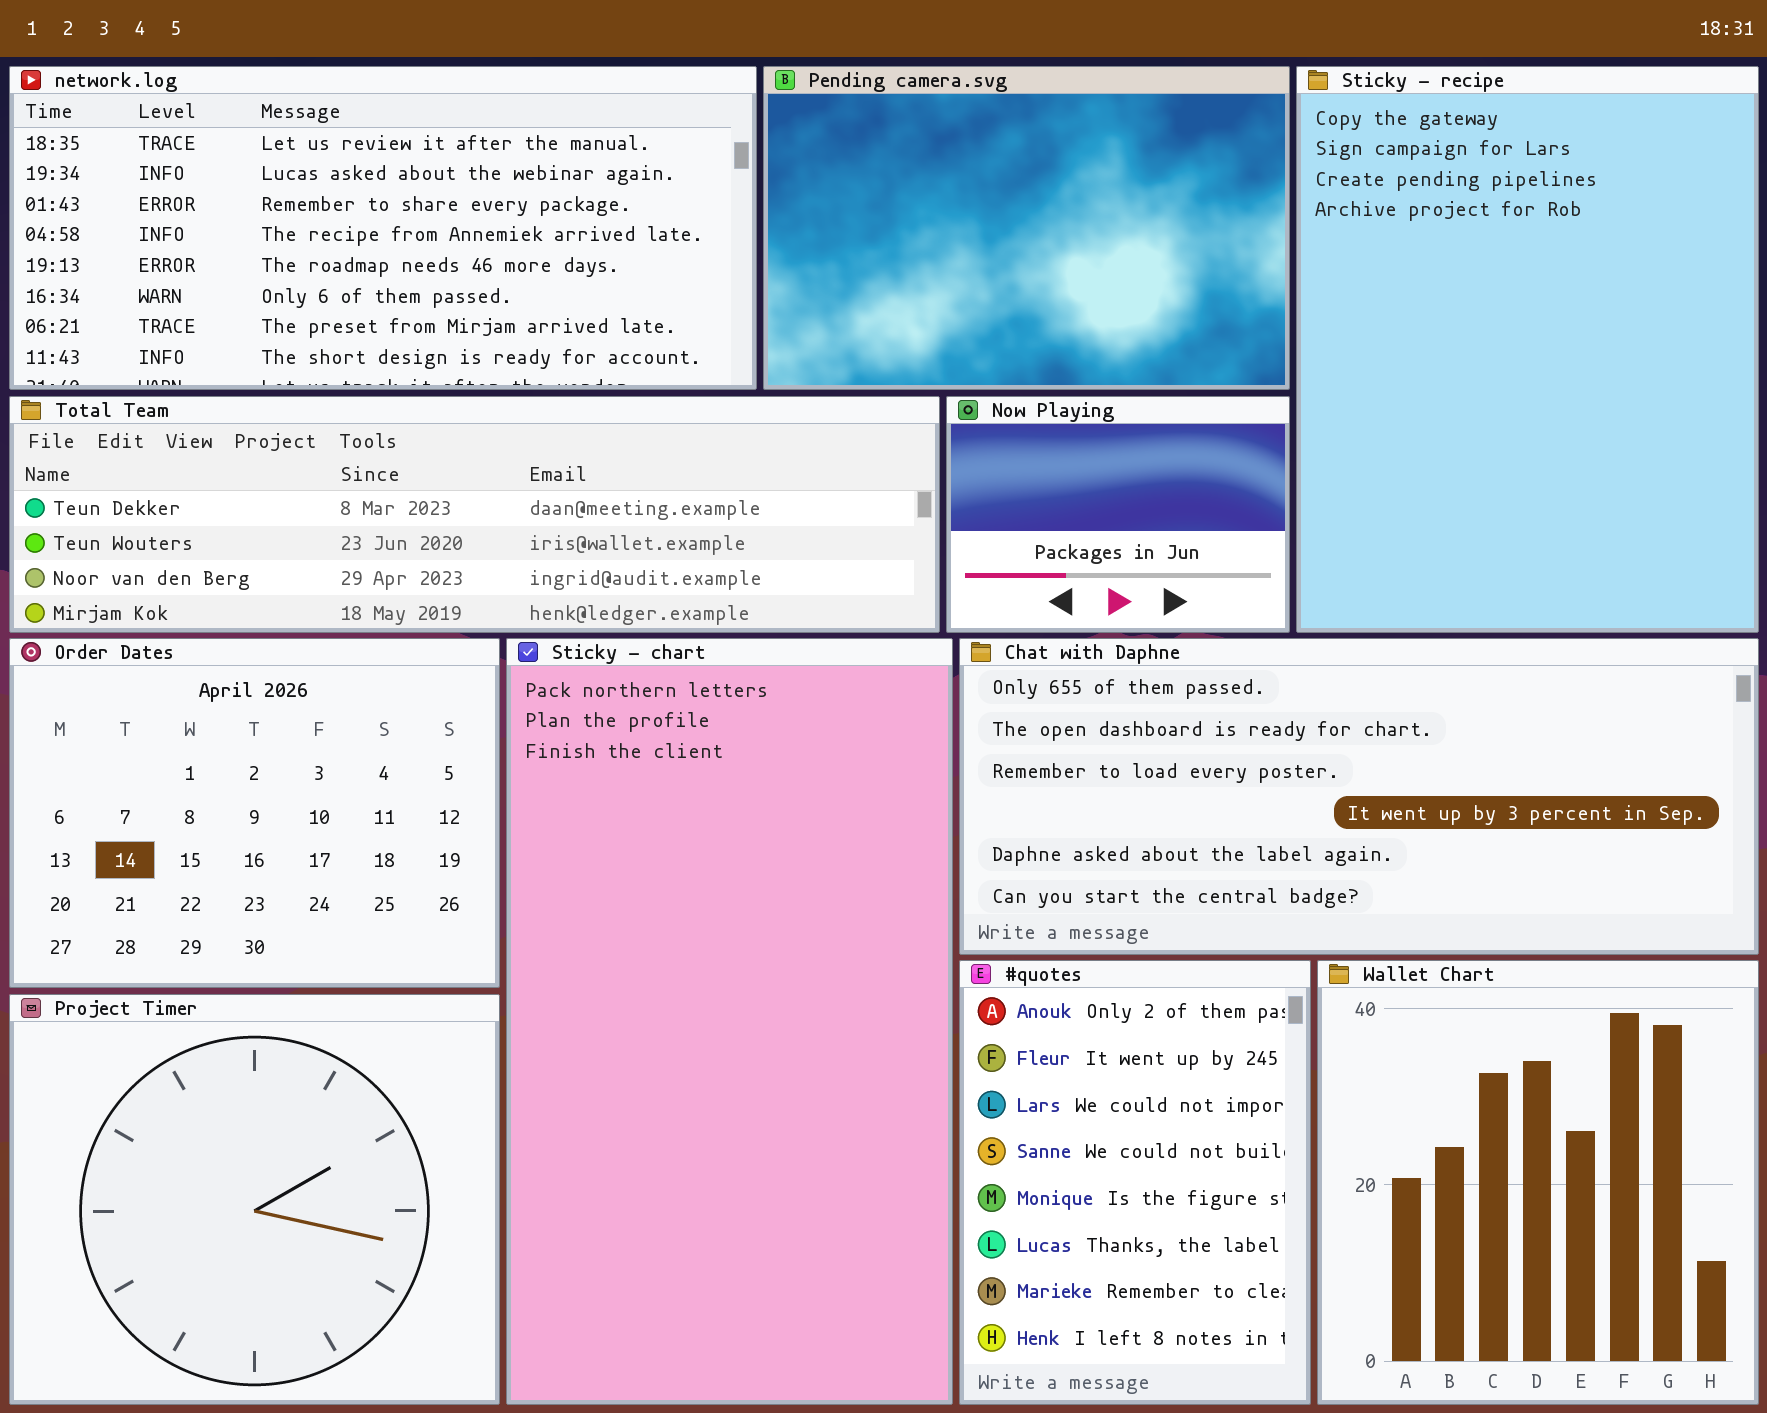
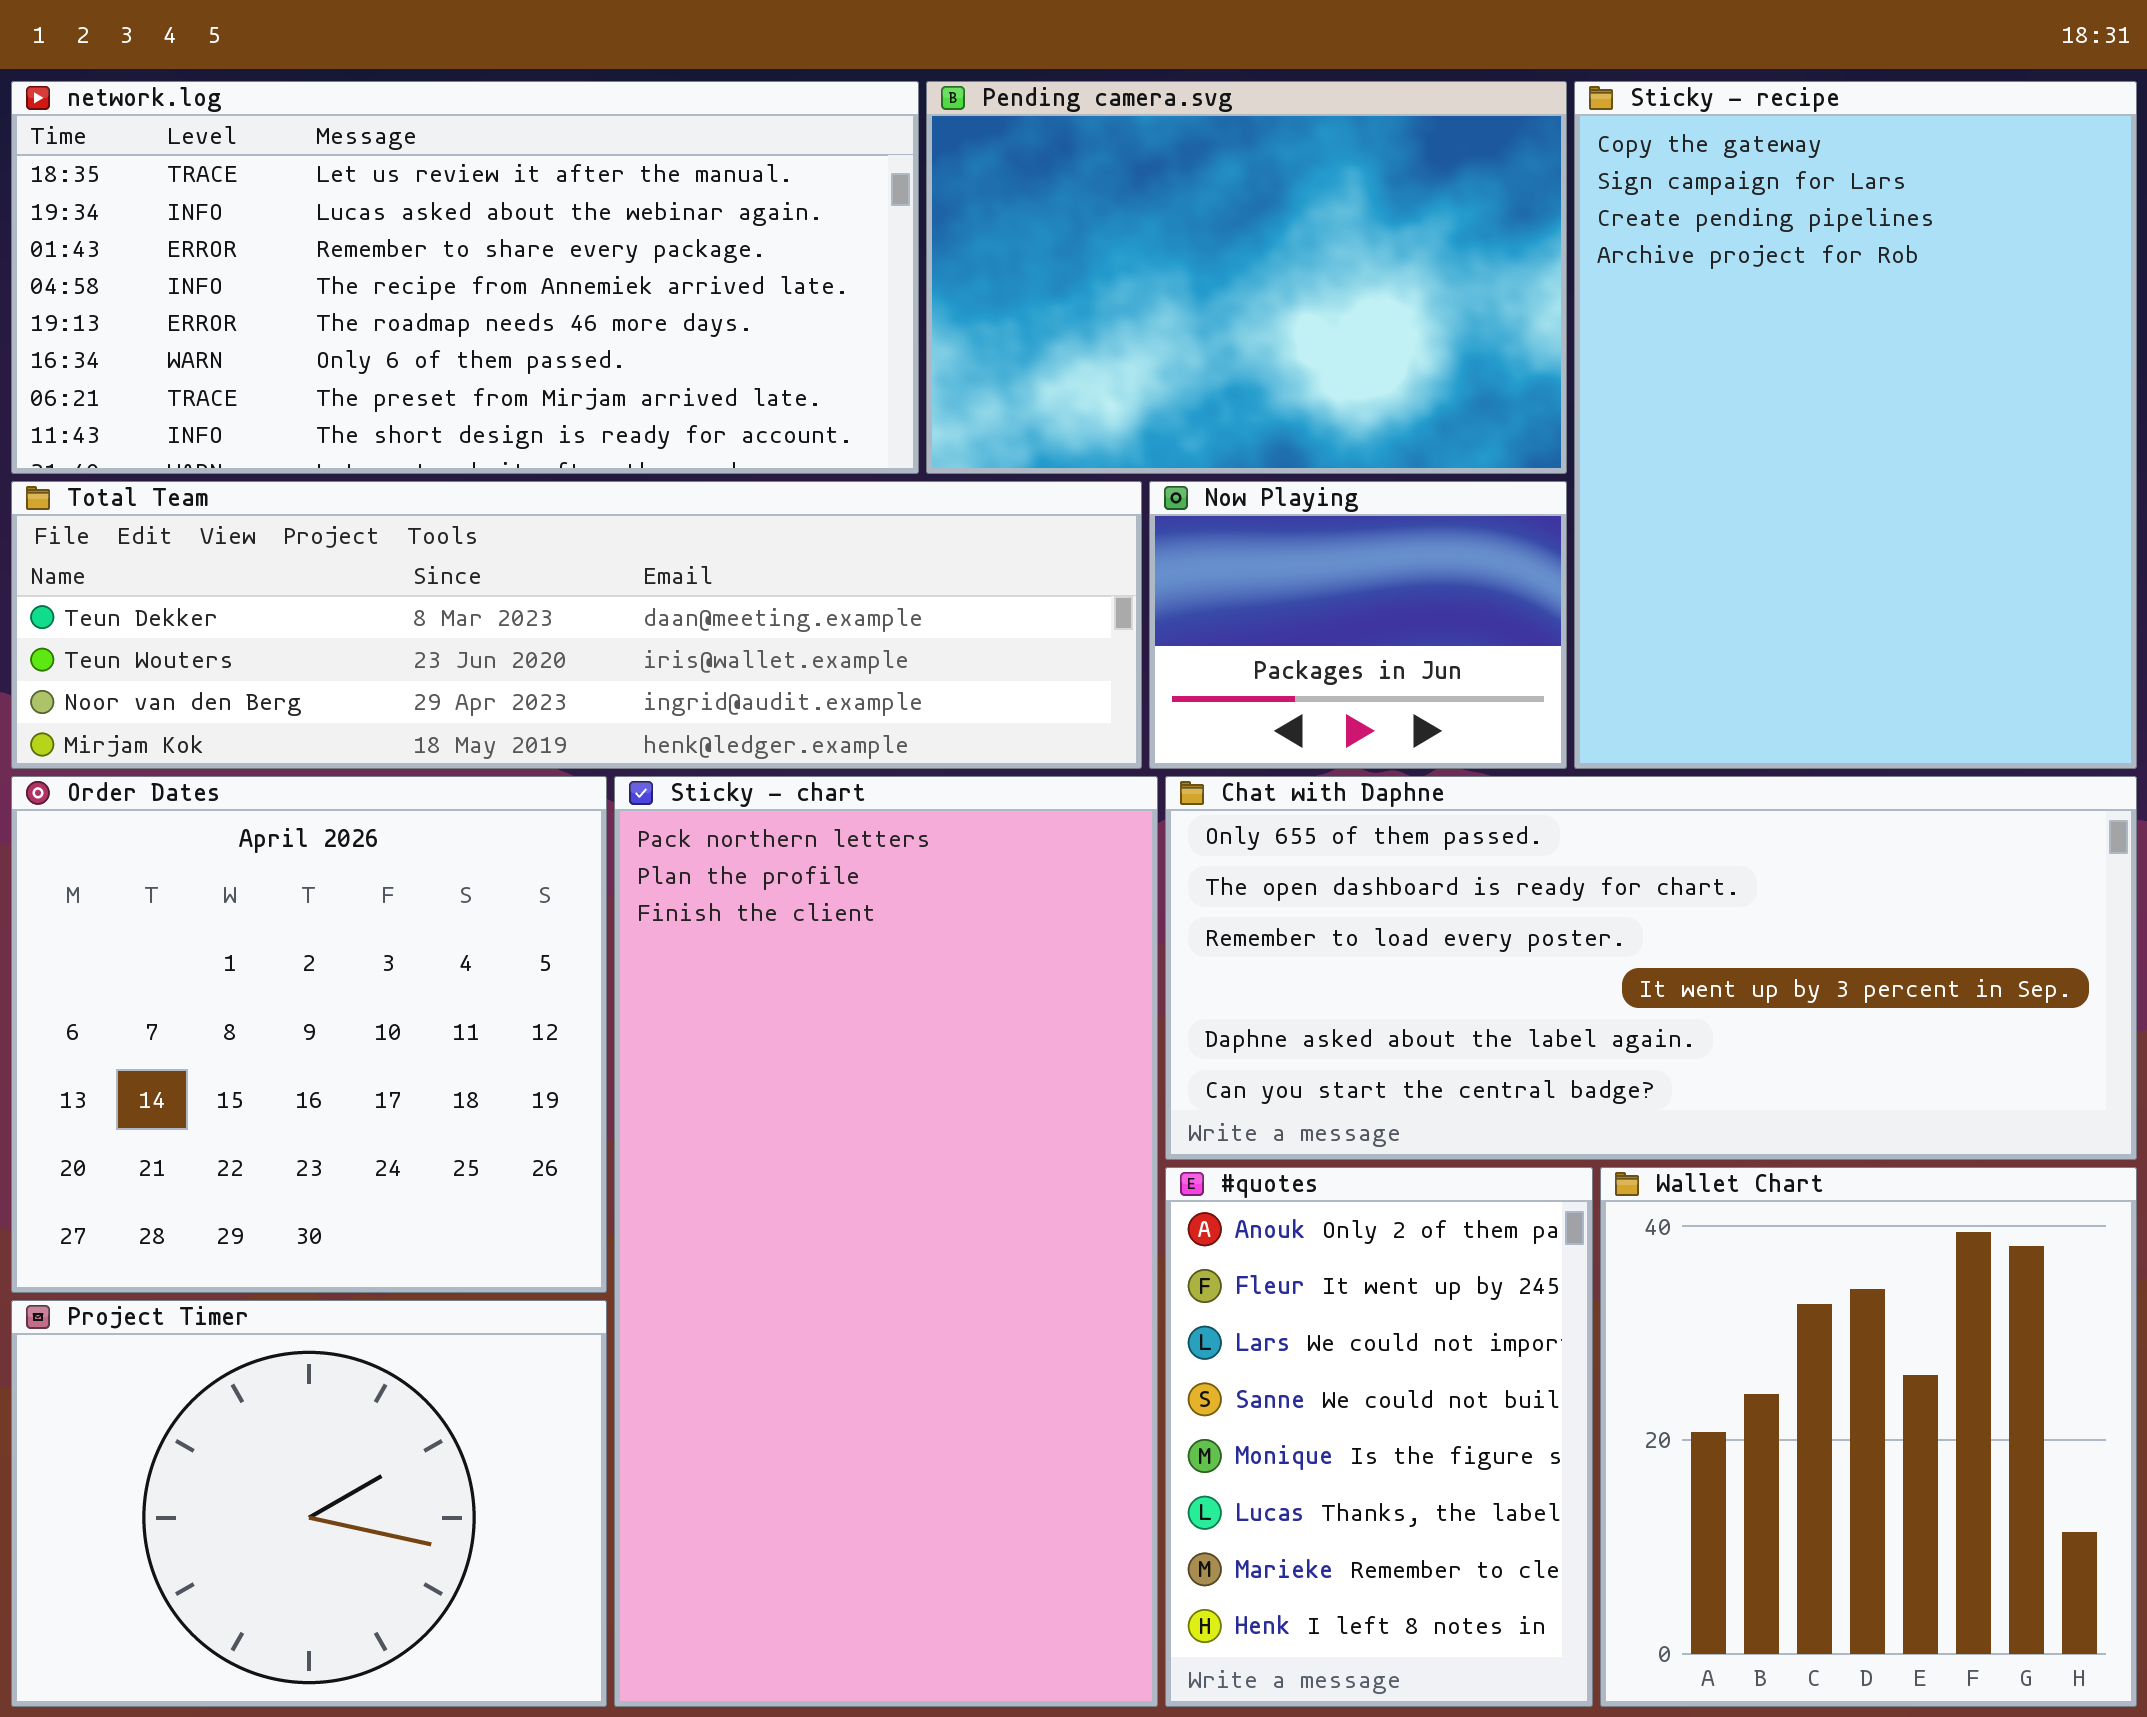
Order Dates: [9,638,500,988] -> [11,776,607,1293], resized
Project Timer: [9,994,500,1405] -> [11,1300,607,1707], resized

